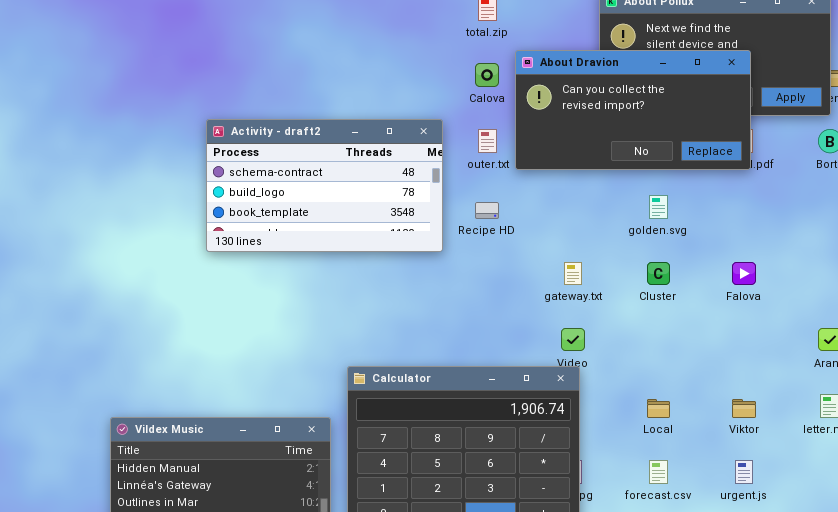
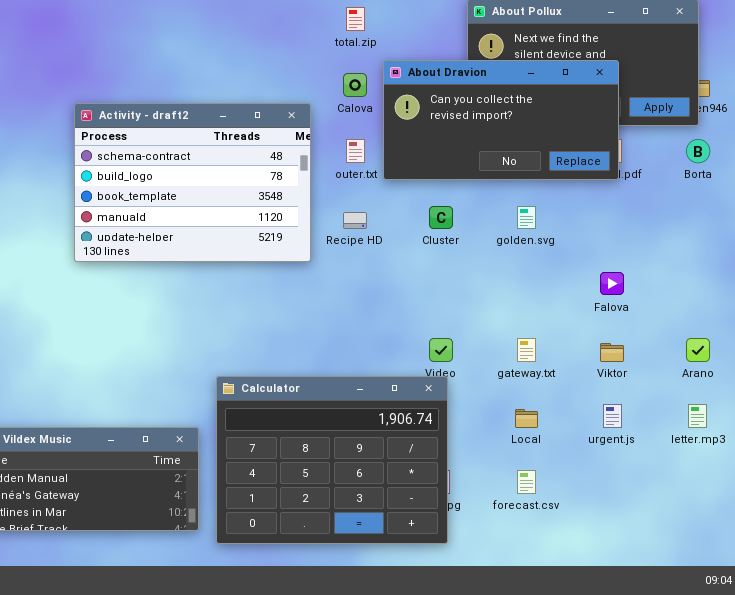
Activity - draft2: [206,119,443,252] -> [74,103,311,262], resized
gateway.txt: [564,262,582,285] -> [517,338,536,362], moved
Cluster: [647,262,670,285] -> [429,206,453,229], moved
Viktor: [732,399,756,418] -> [600,343,624,362], moved
urgent.js: [735,460,753,484] -> [603,404,622,428], moved

